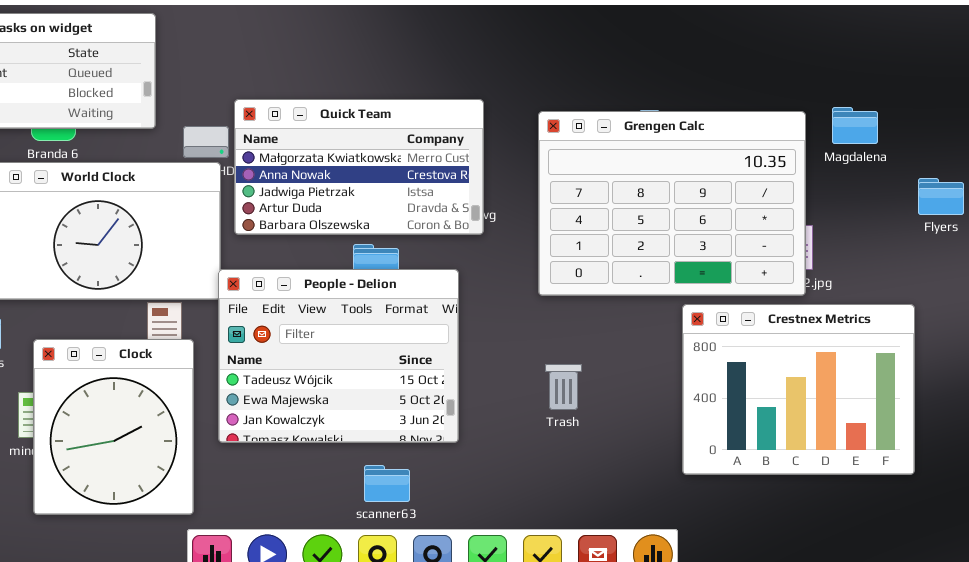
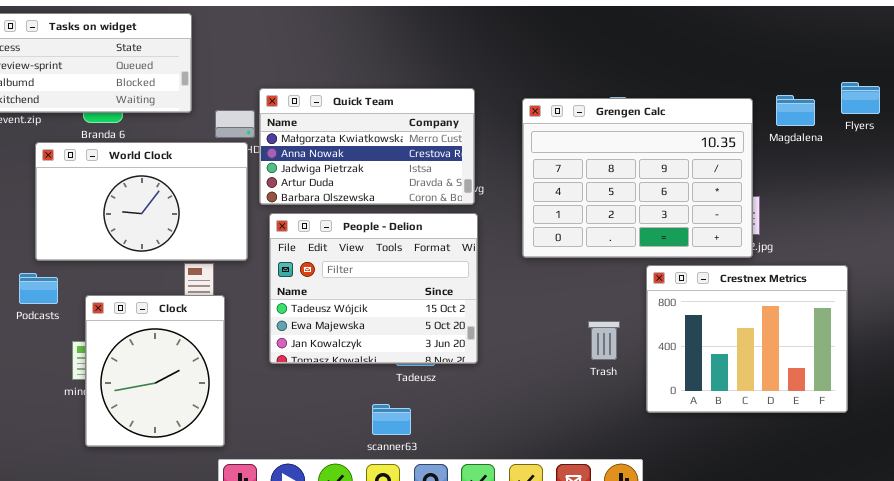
Flyers: [918,178,964,215] -> [841,82,880,114], moved
People - Delion: [218,269,459,443] -> [269,213,478,364], moved
Trash: [545,364,582,410] -> [588,321,620,360], moved

